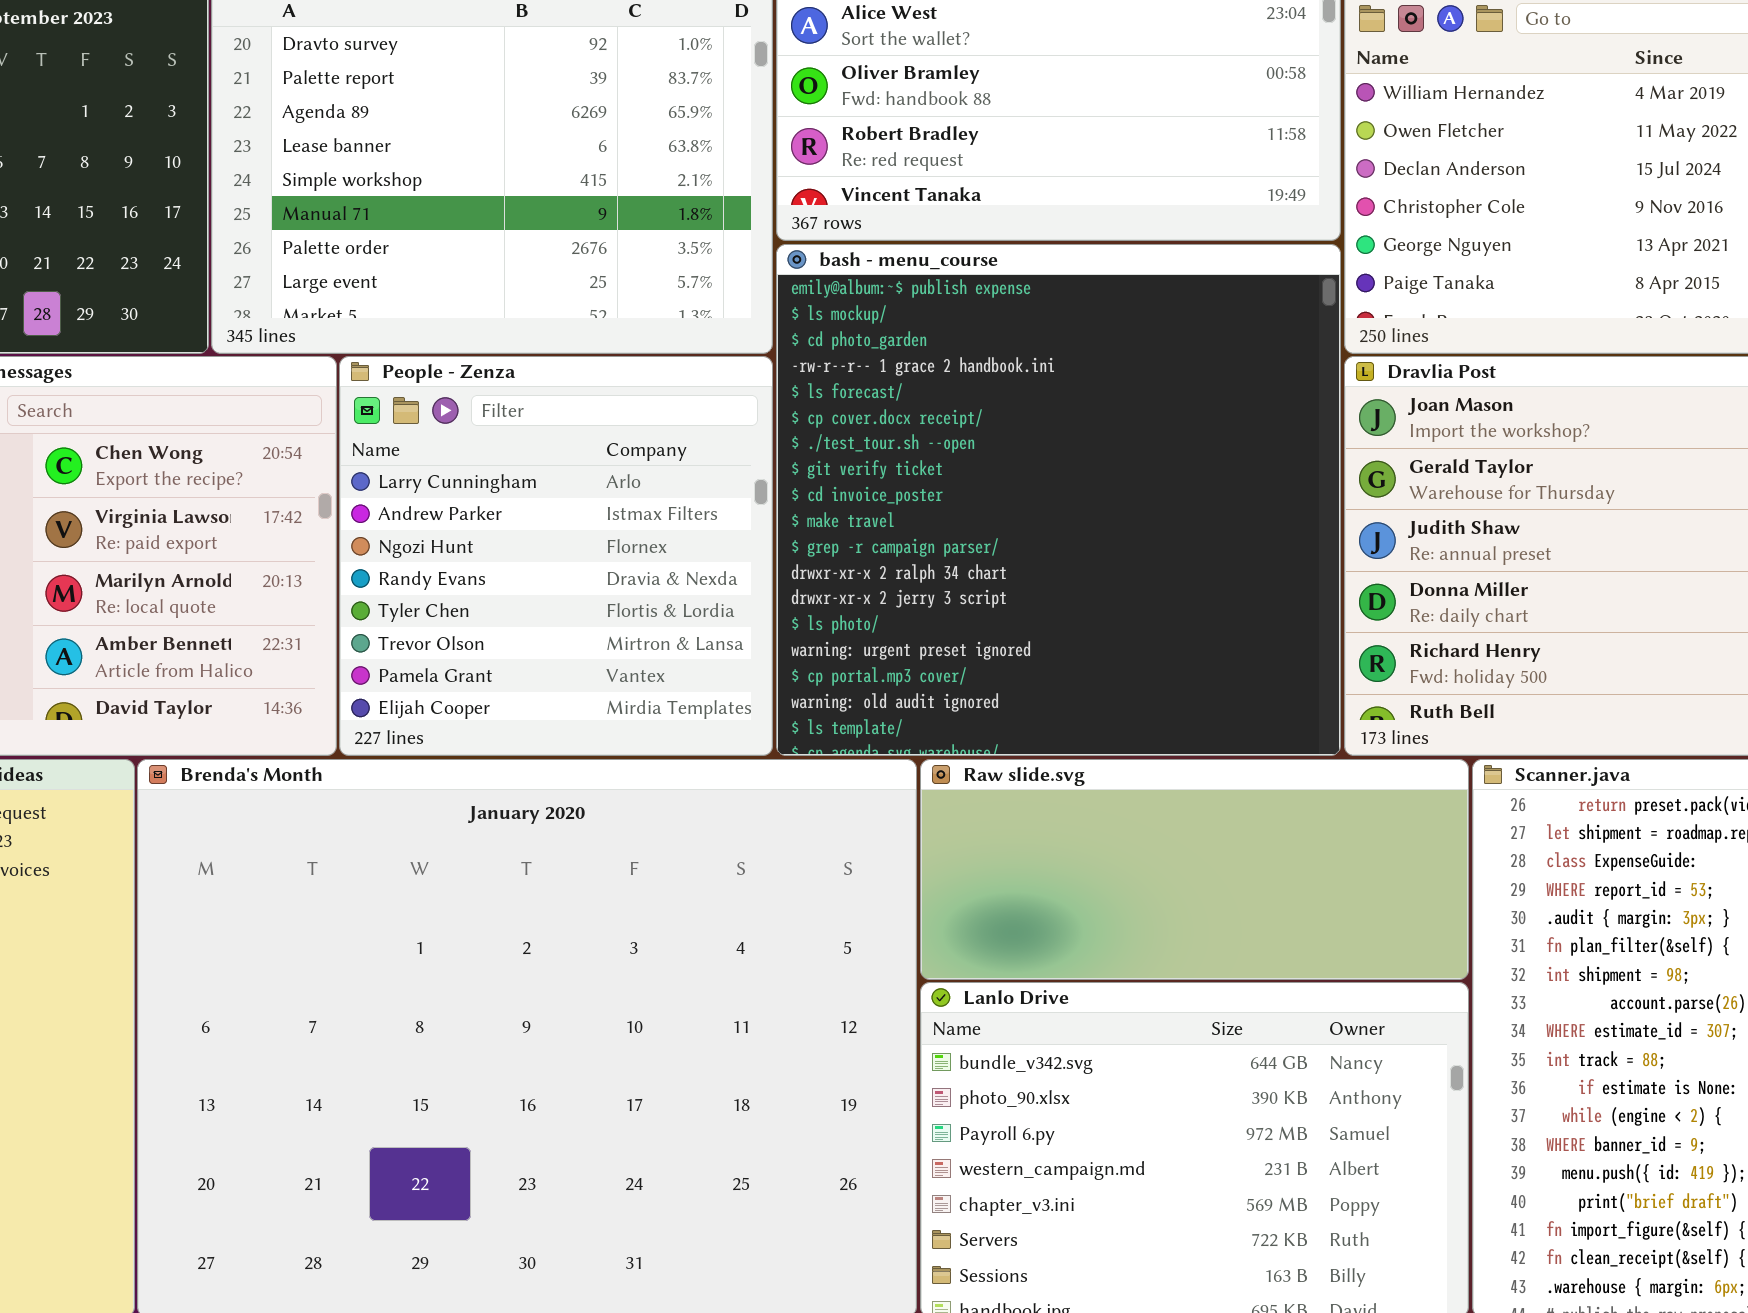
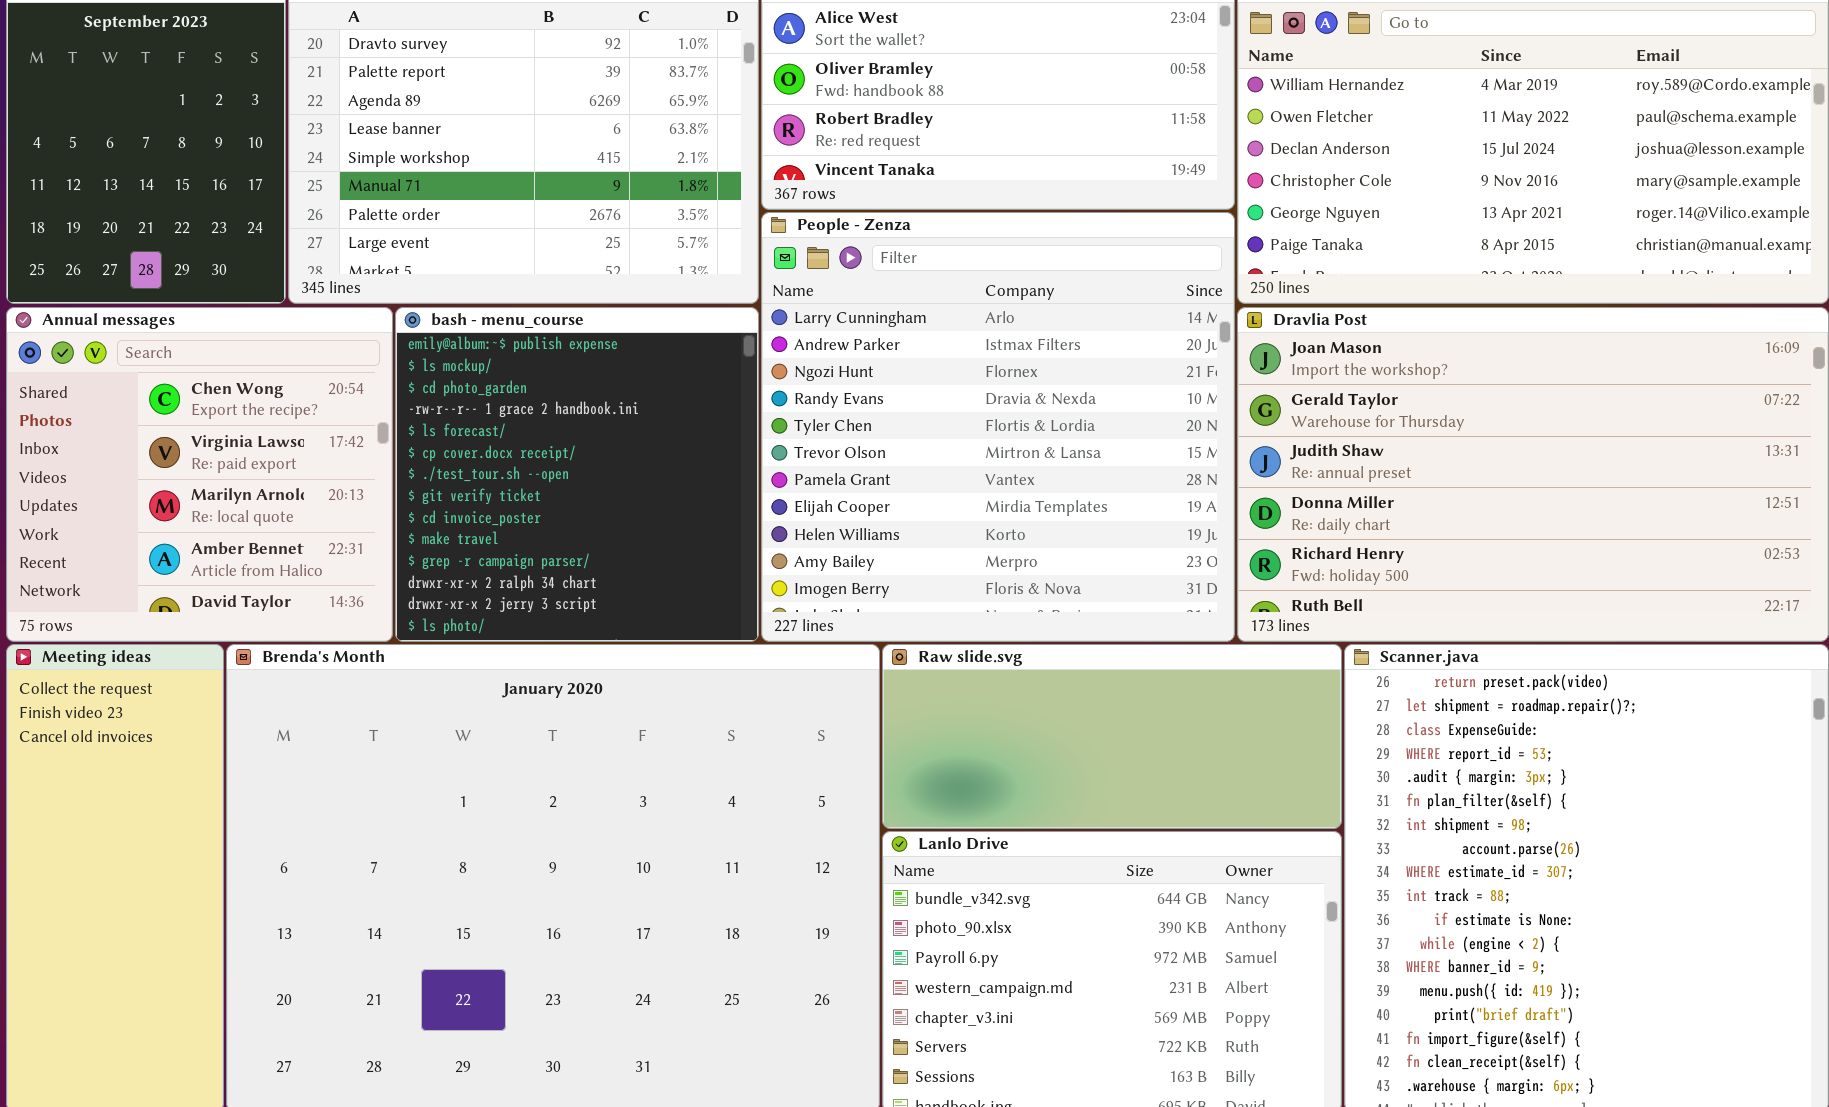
bash - menu_course: [776,244,1341,756] -> [395,307,759,642], moved, resized
People - Zenza: [339,356,773,756] -> [761,212,1235,642], moved, resized

